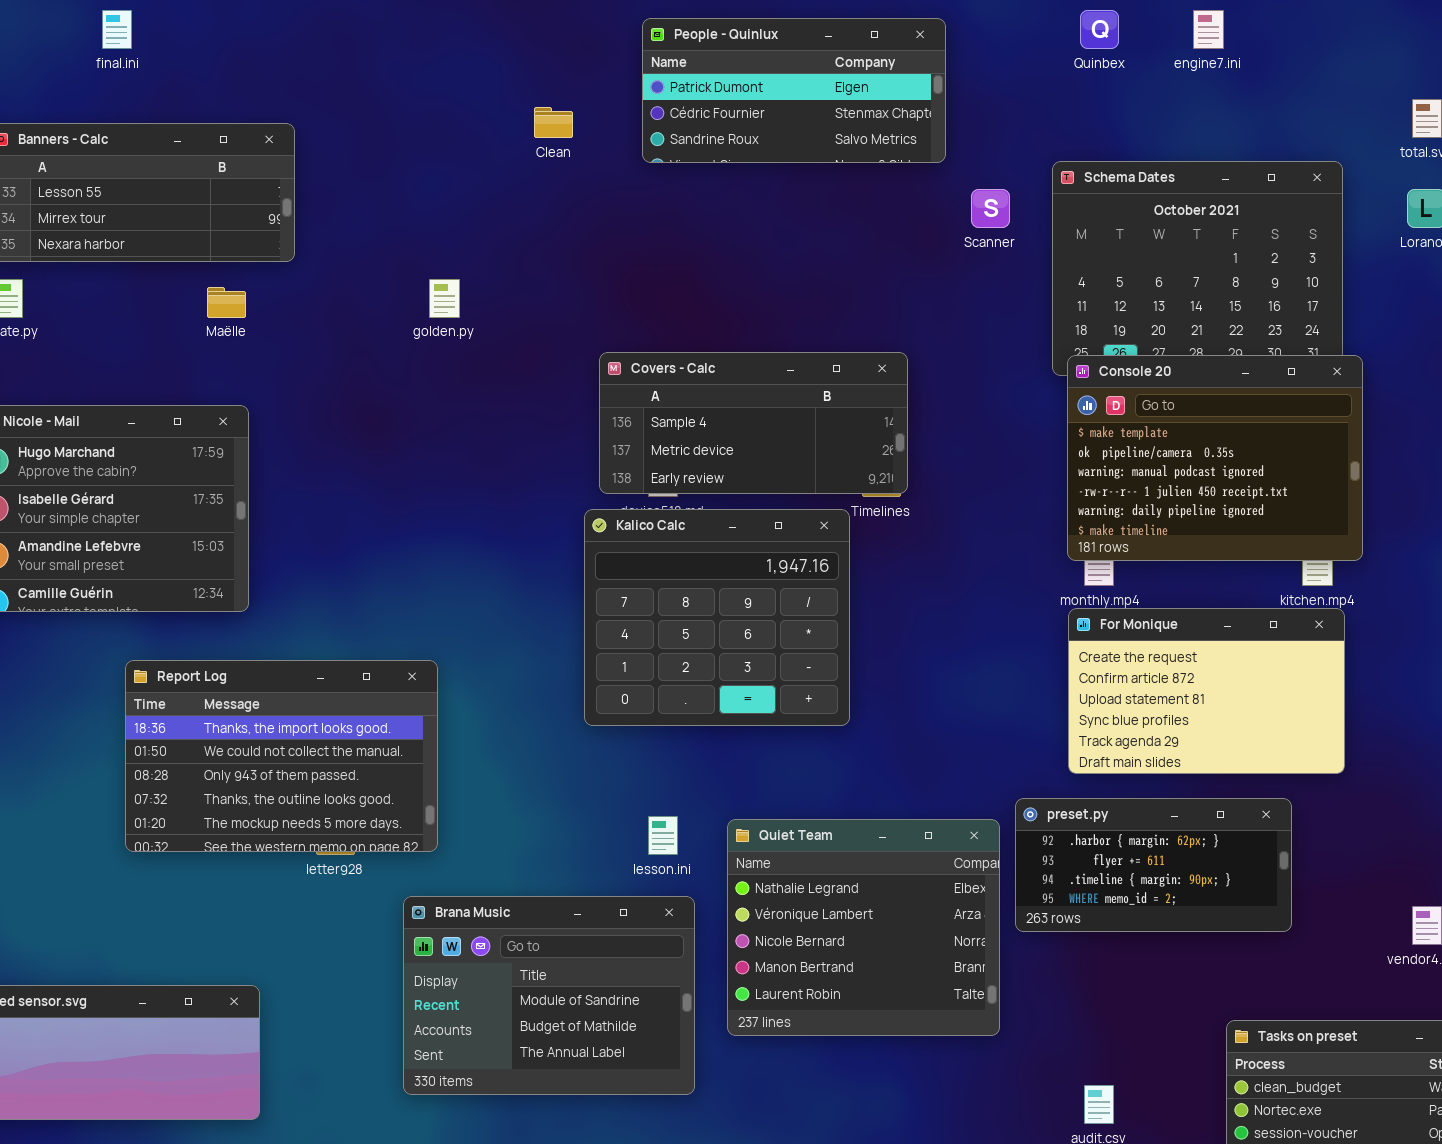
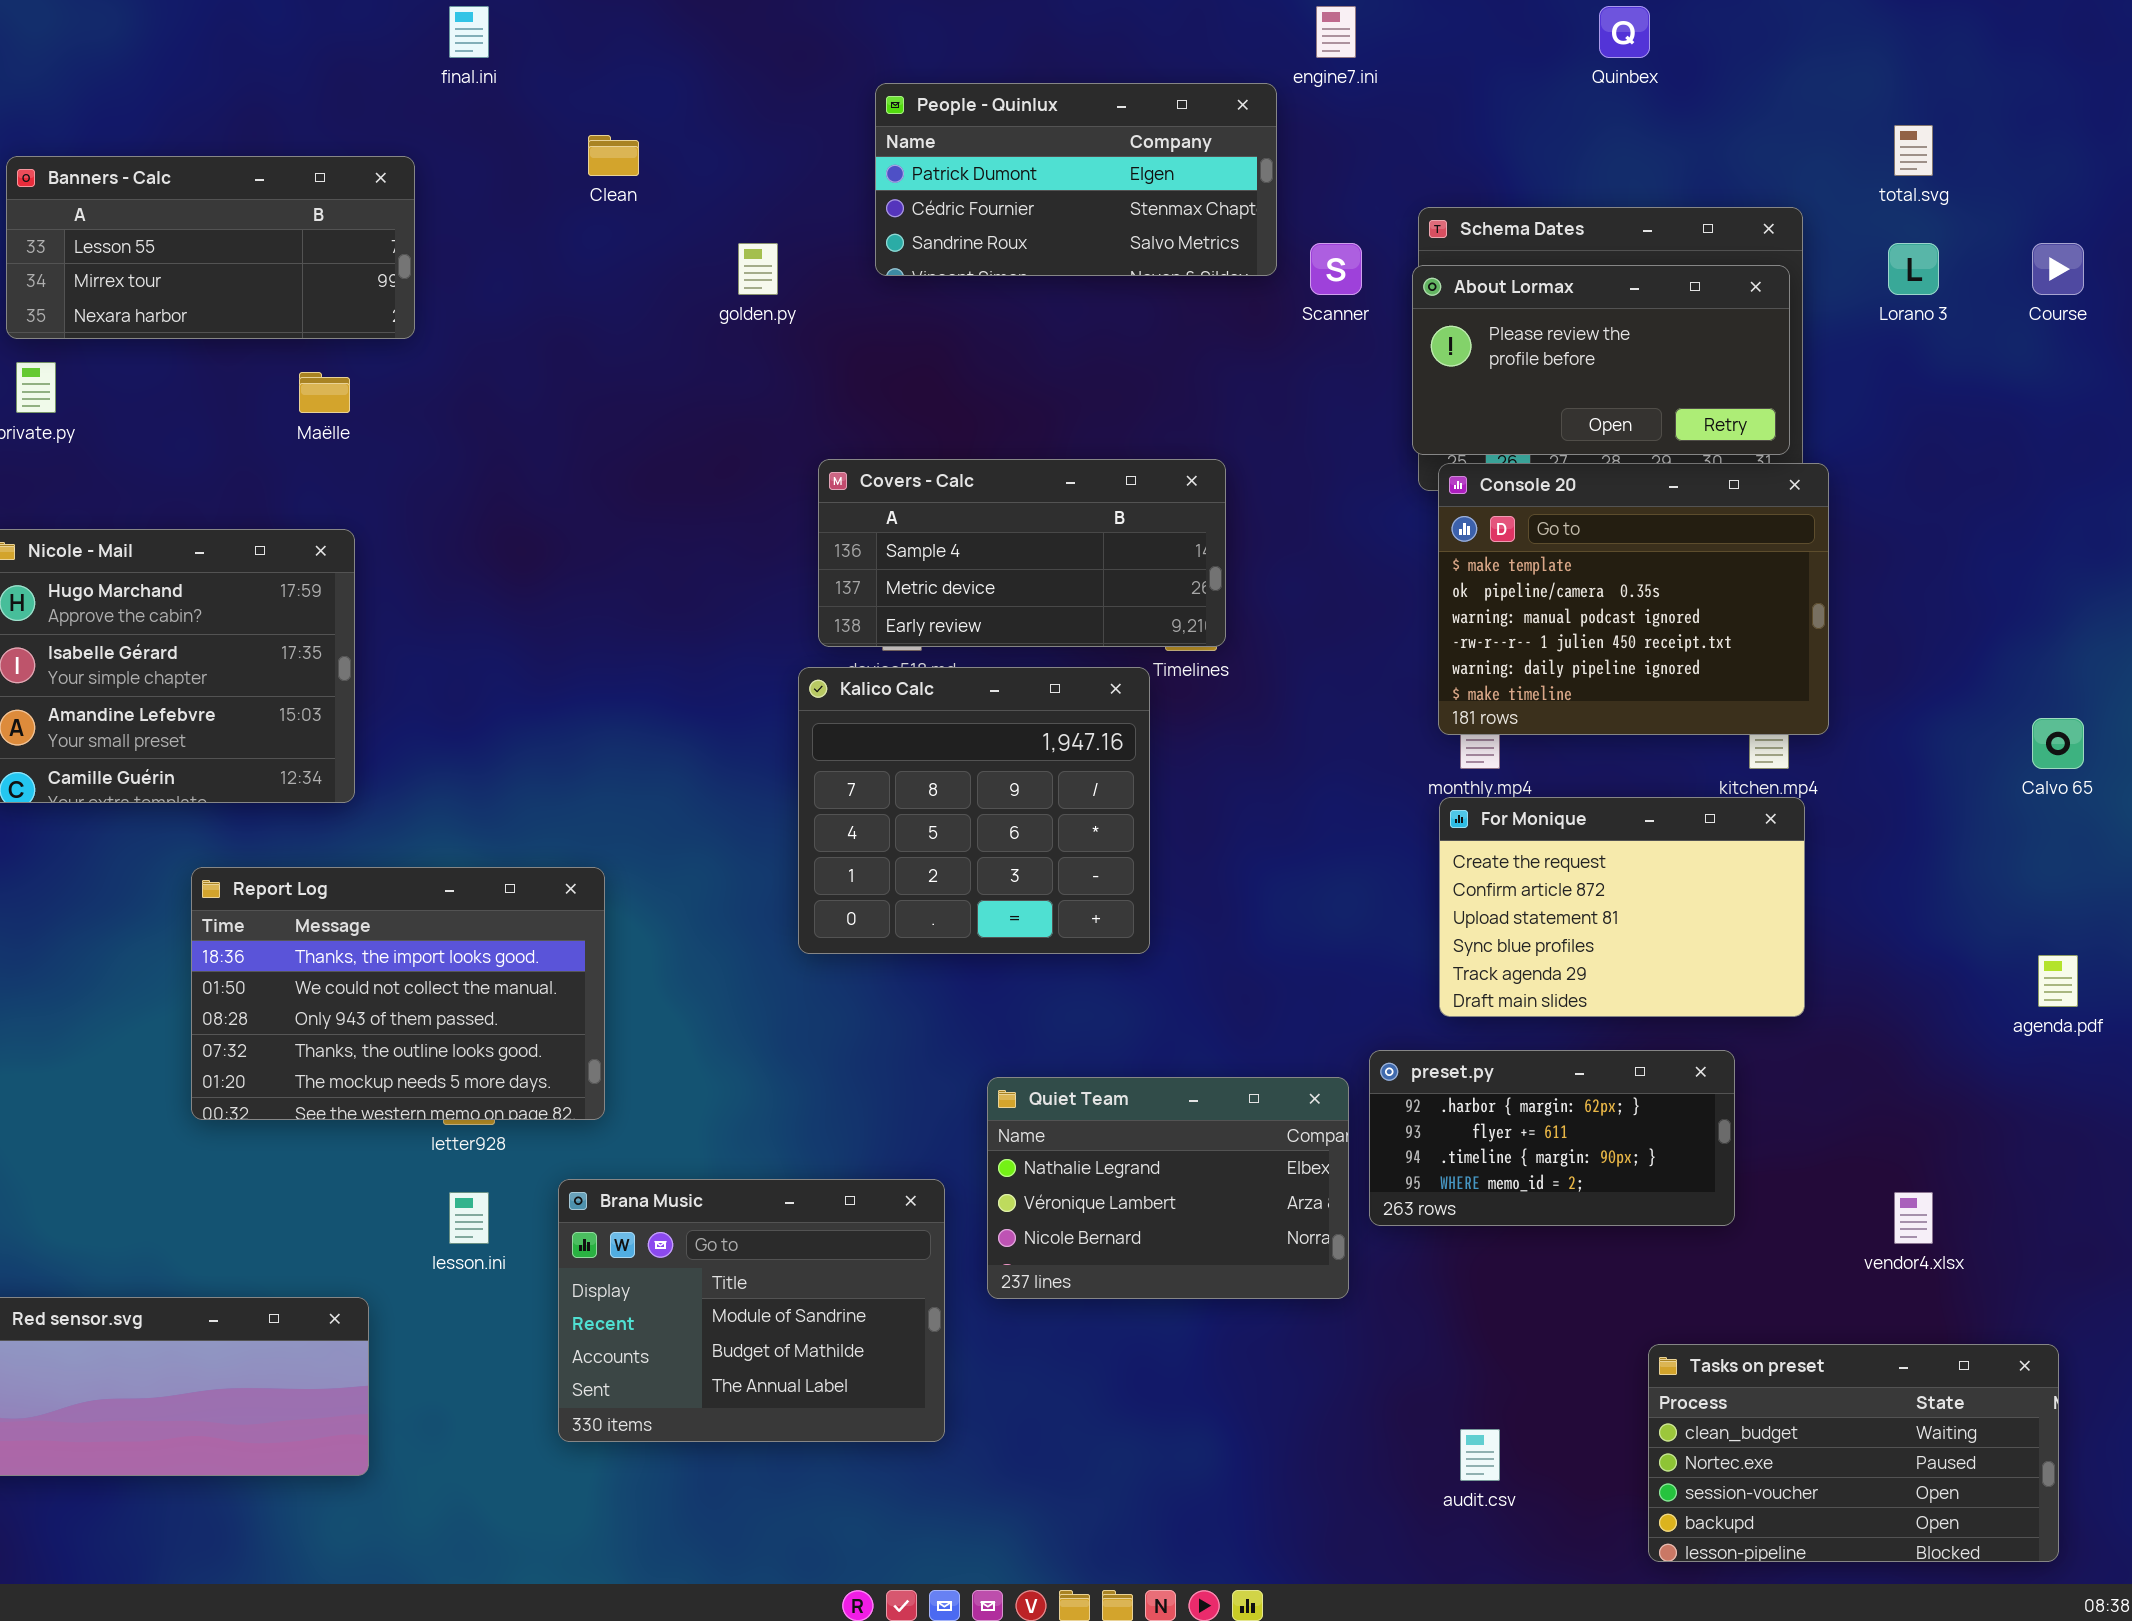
final.ini: [102,10,132,49] -> [449,6,489,58], moved
Quinbex: [1080,10,1119,49] -> [1599,6,1650,58], moved
engine7.ini: [1193,10,1224,49] -> [1316,6,1356,58], moved
People - Quinlux: [642,18,946,163] -> [875,83,1277,276], moved
Clean: [534,107,573,138] -> [588,135,639,176], moved
About Lormax: none -> [1412,265,1790,455], opened
golden.py: [429,279,460,318] -> [738,243,778,295], moved
lesson.ini: [648,816,678,855] -> [449,1192,489,1244], moved
Quiet Team: [727,819,1000,1036] -> [987,1077,1349,1299], resized

